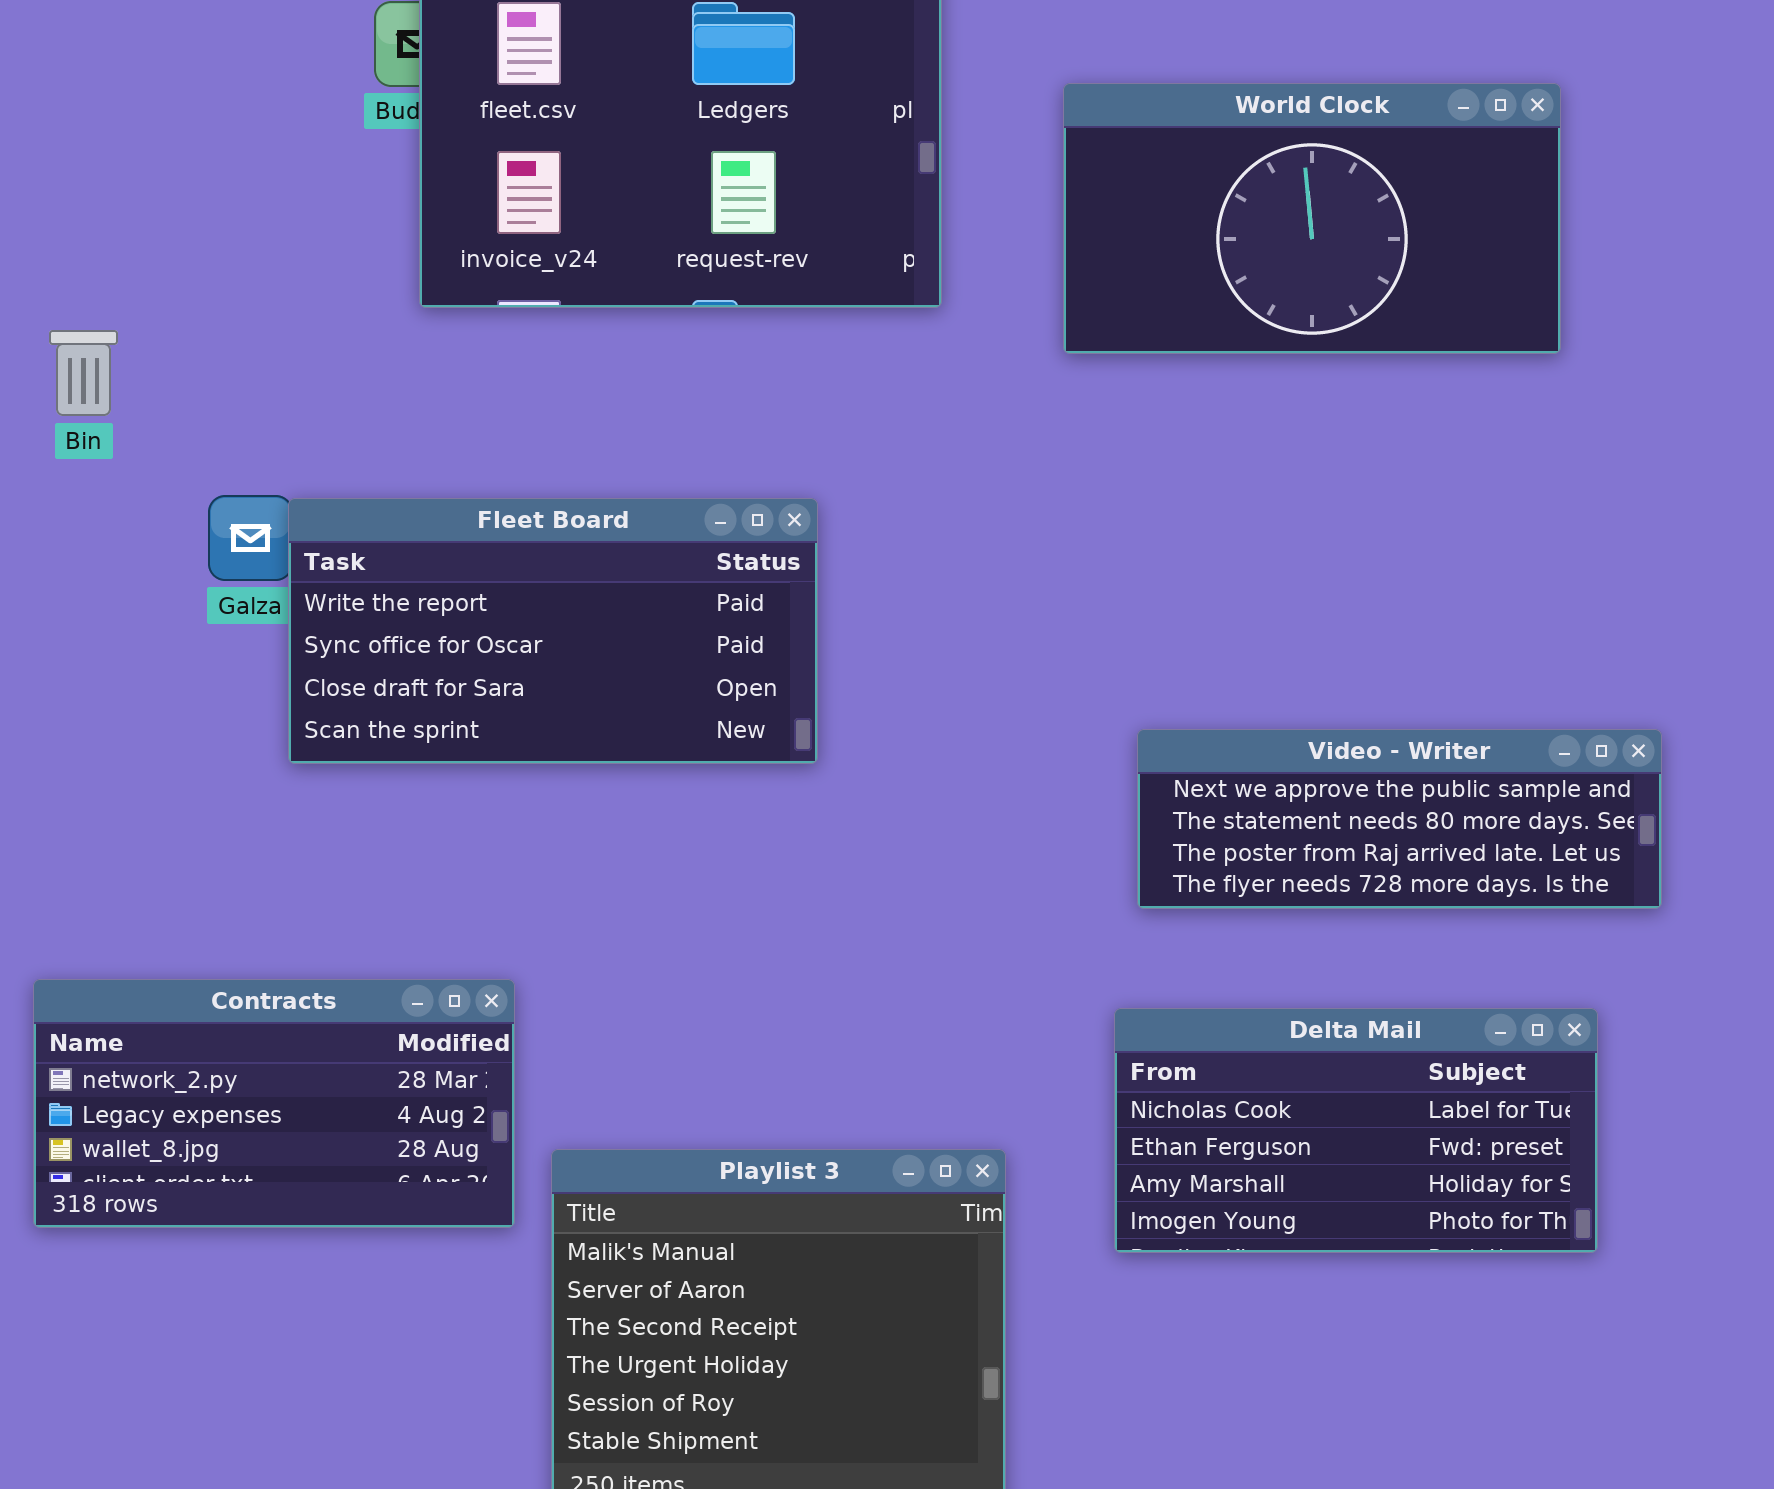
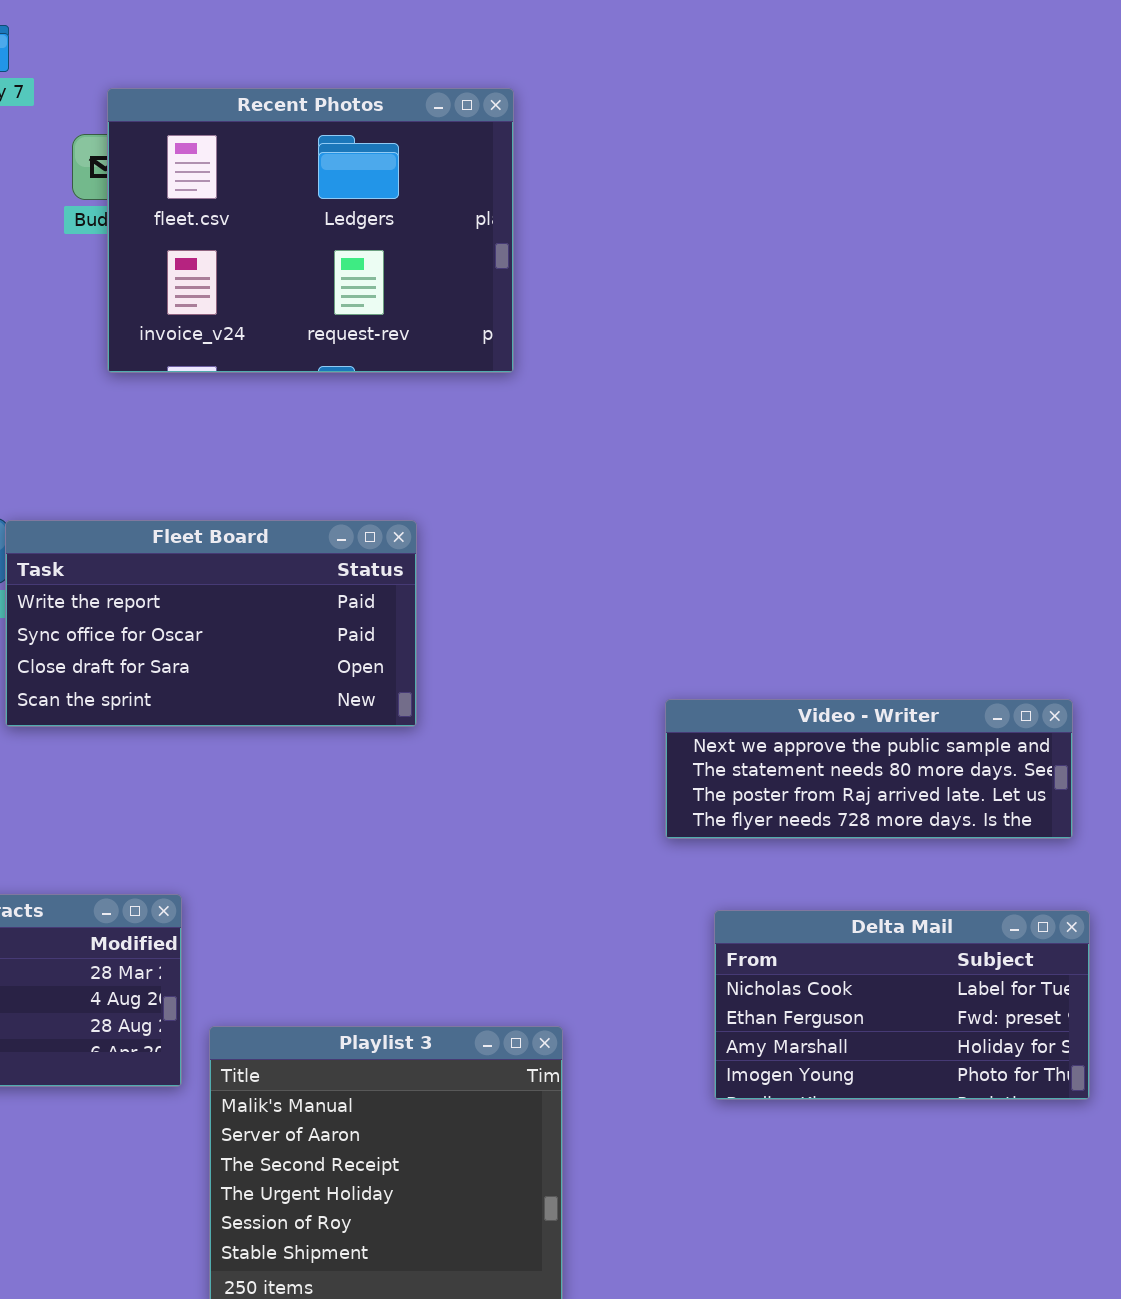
World Clock: [1063,83,1561,354] -> none, closed
Delta Mail: [1114,1008,1598,1253] -> [714,910,1090,1100], moved

